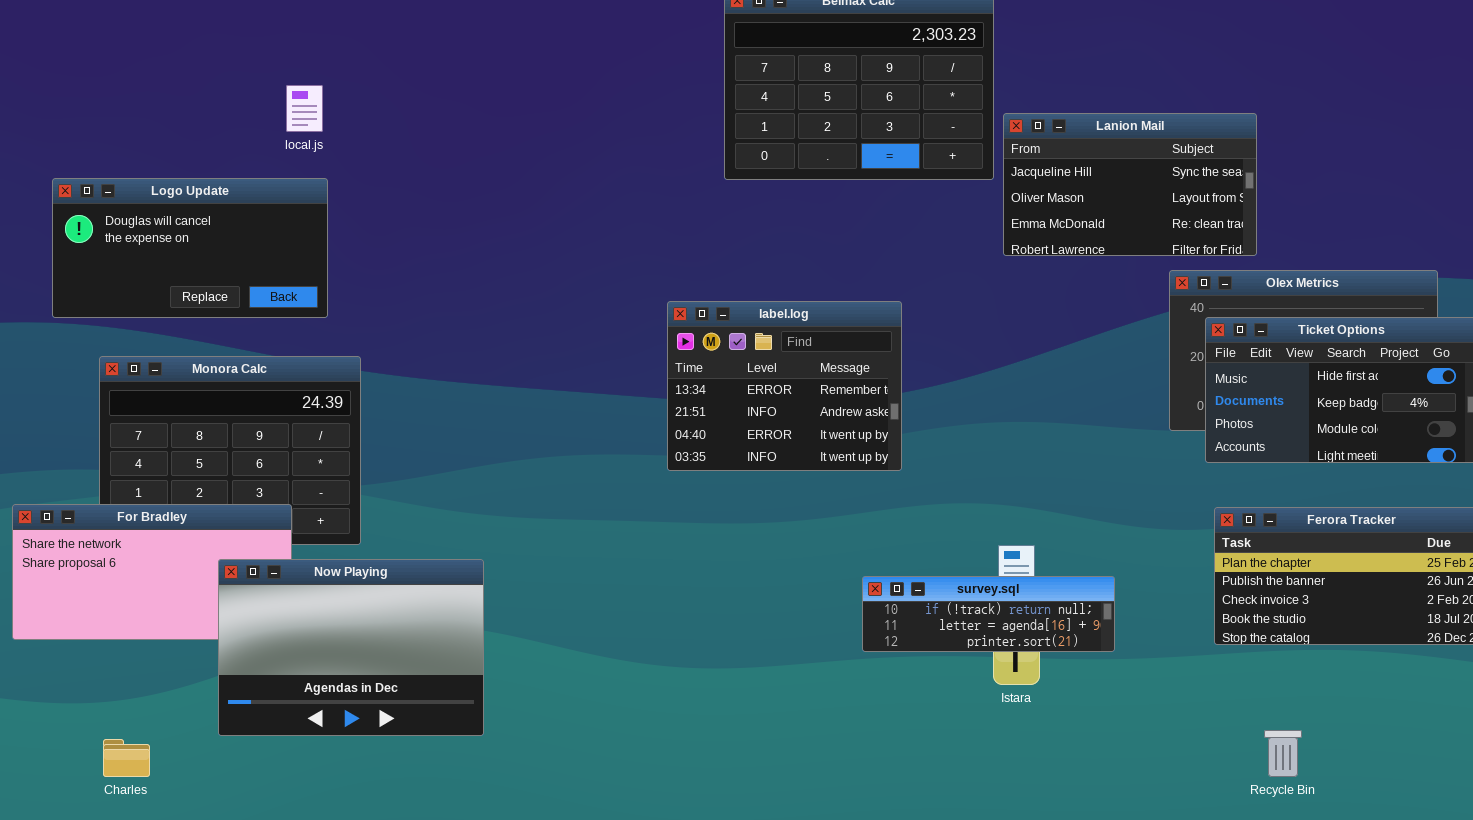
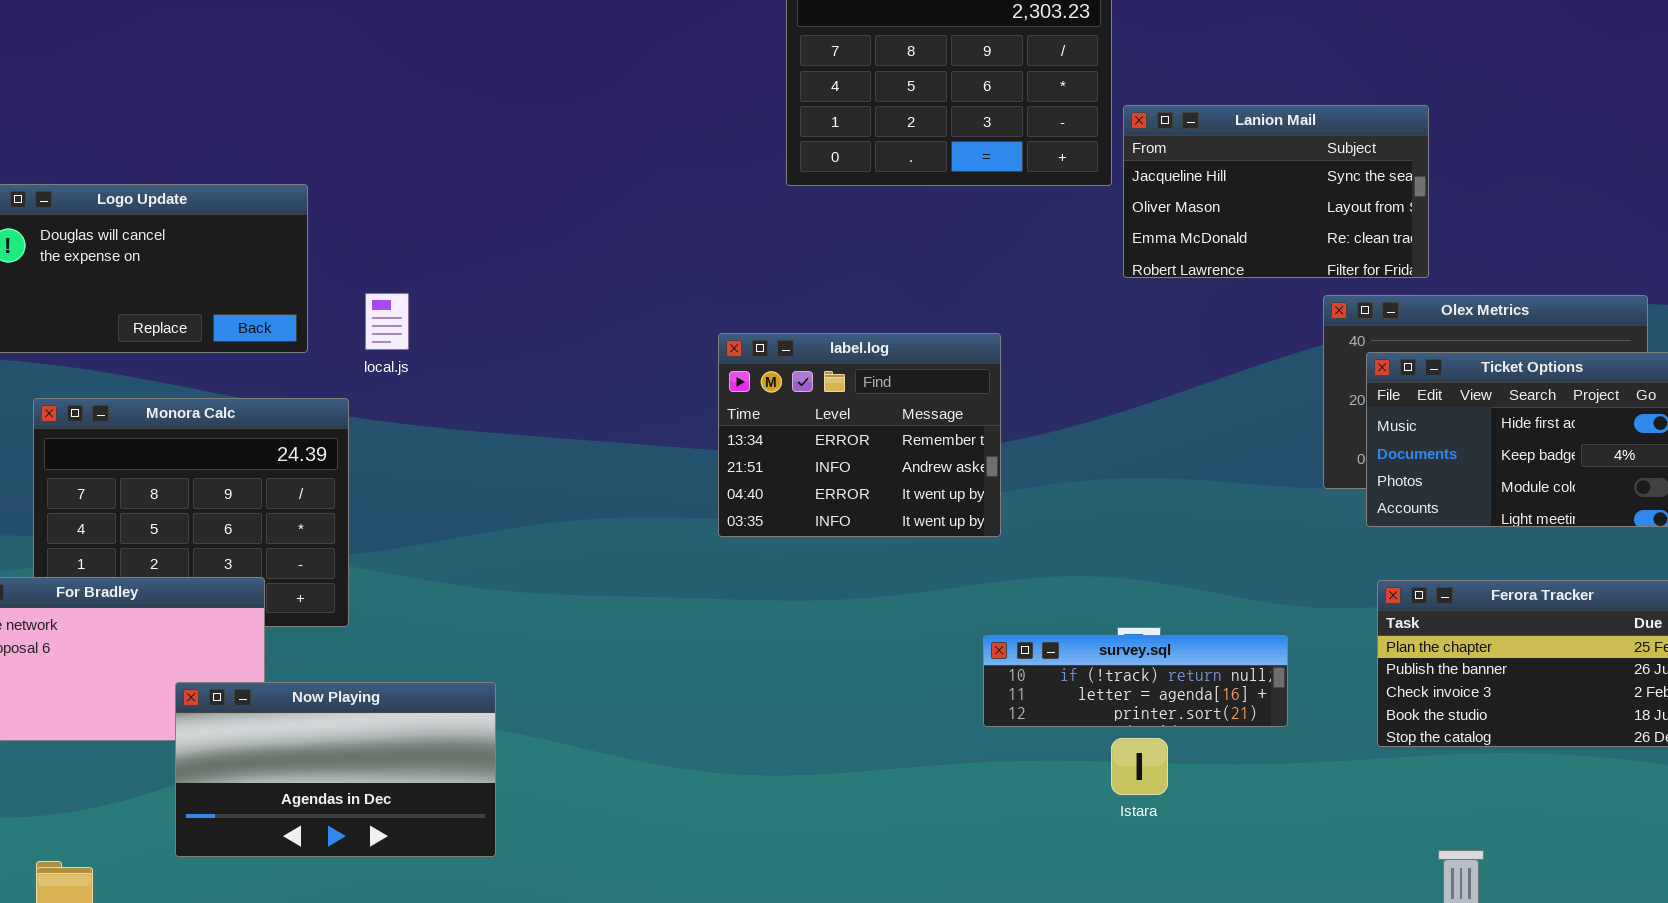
local.js: [286,85,323,132] -> [365,293,409,350], moved
Now Playing: [218,559,484,736] -> [175,682,496,857], resized
survey.sql: [862,576,1115,652] -> [983,635,1288,727], moved

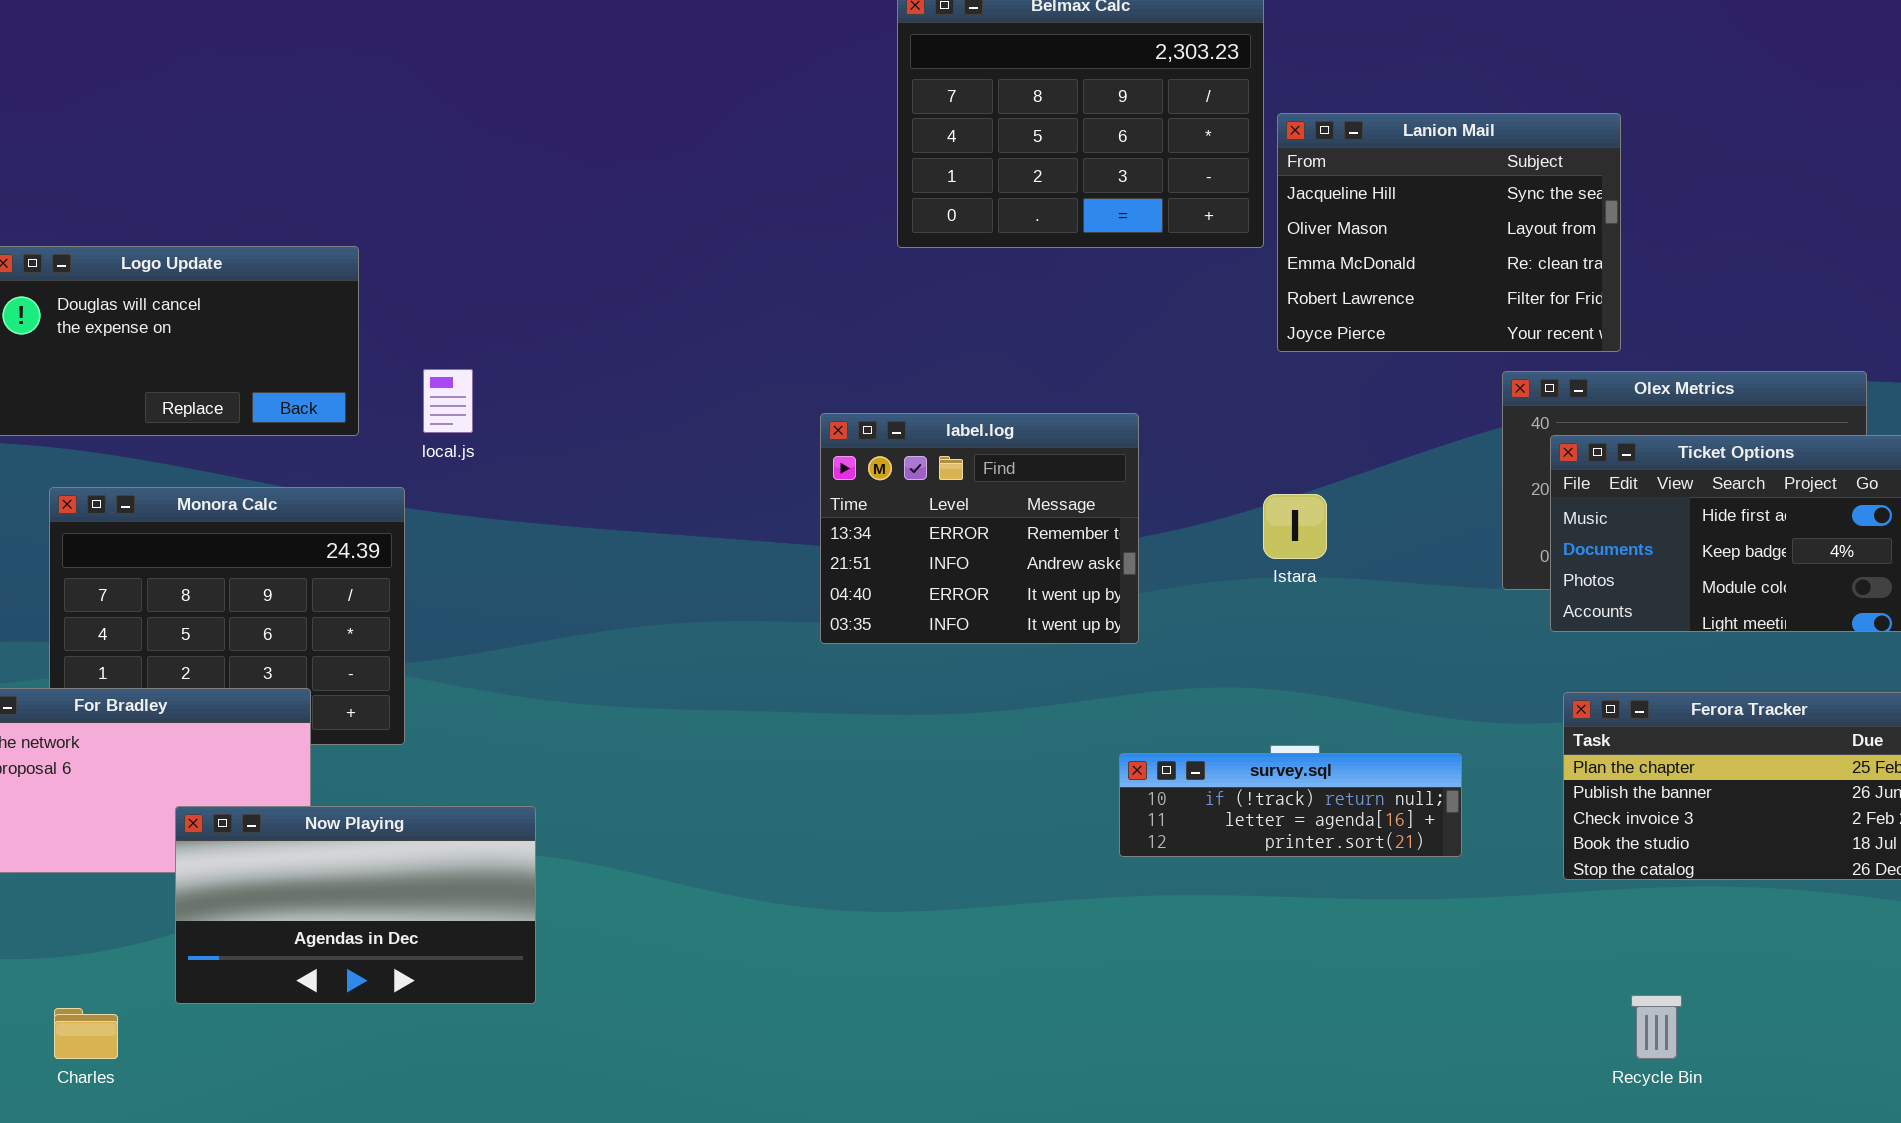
Lanion Mail: [1123,105,1429,278] -> [1277,113,1621,352], resized
Now Playing: [175,682,496,857] -> [175,806,536,1004], moved
Istara: [1111,738,1168,795] -> [1263,494,1327,559], moved

